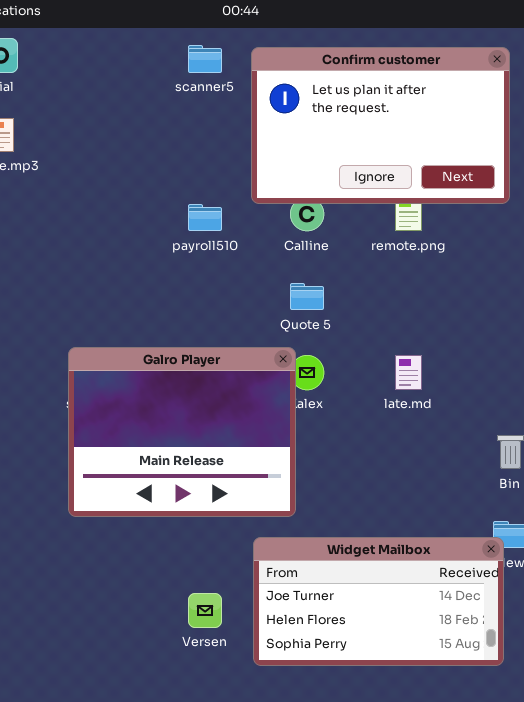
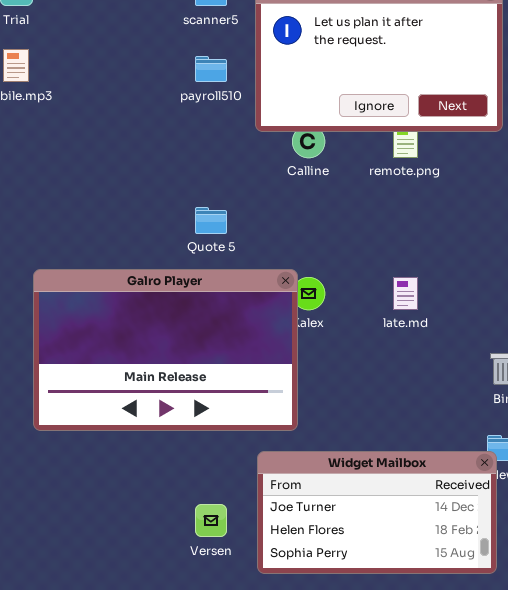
payroll510: [188,204,222,231] -> [195,56,227,82], moved
Quote 5: [290,283,324,310] -> [195,207,227,234], moved
Galro Player: [68,347,296,517] -> [33,269,298,431], resized

